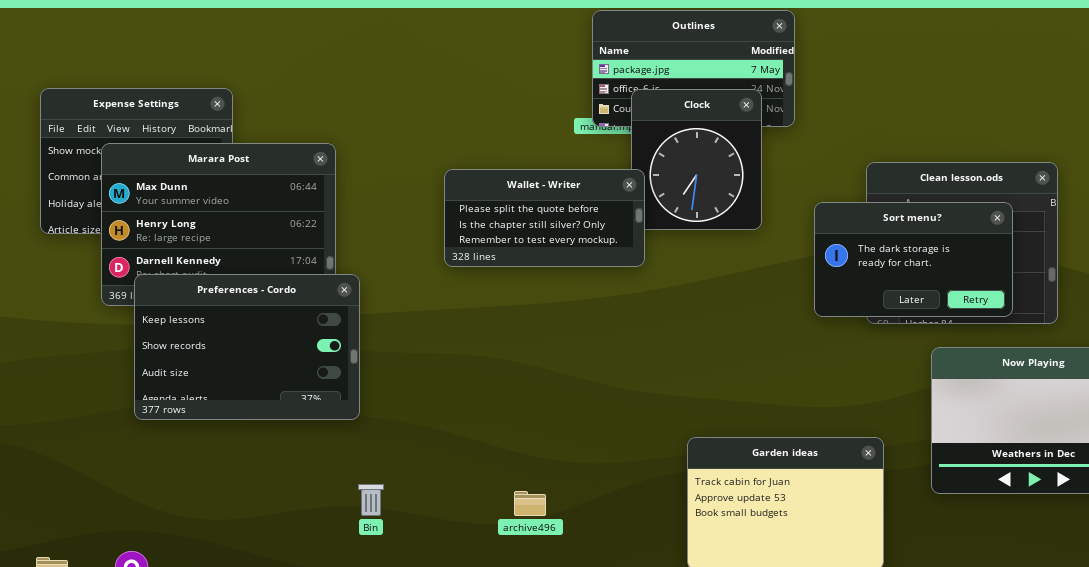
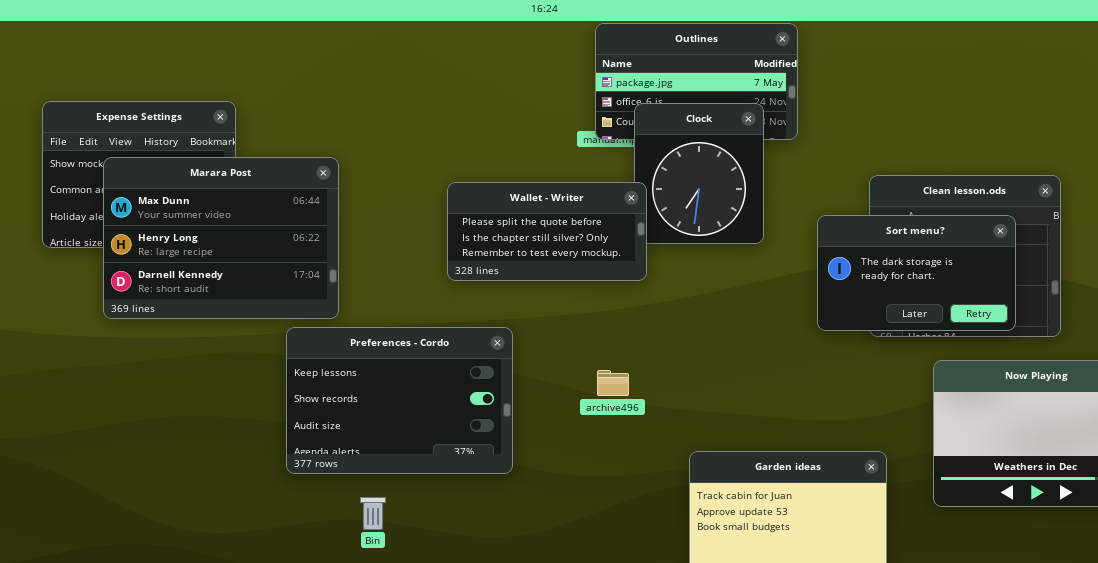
Preferences - Cordo: [134,274,360,420] -> [286,327,513,474], moved
archive496: [514,491,546,516] -> [597,370,629,396], moved

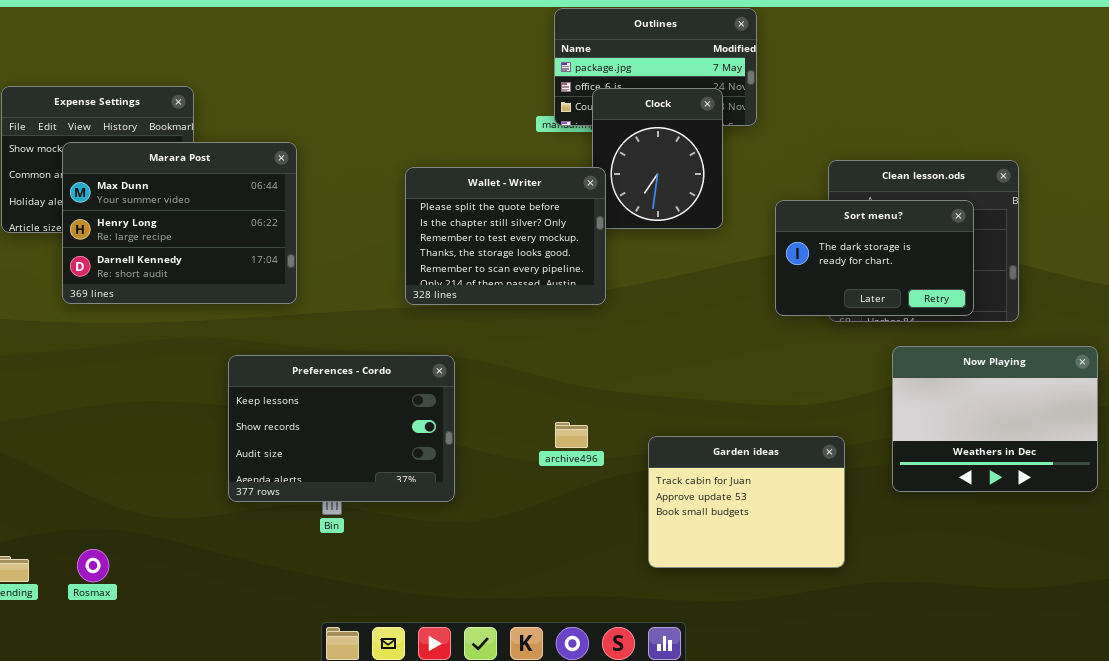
Wallet - Writer: [447,182,647,281] -> [405,167,606,305], resized
Preferences - Cordo: [286,327,513,474] -> [228,355,455,502], moved
archive496: [597,370,629,396] -> [555,422,588,448], moved

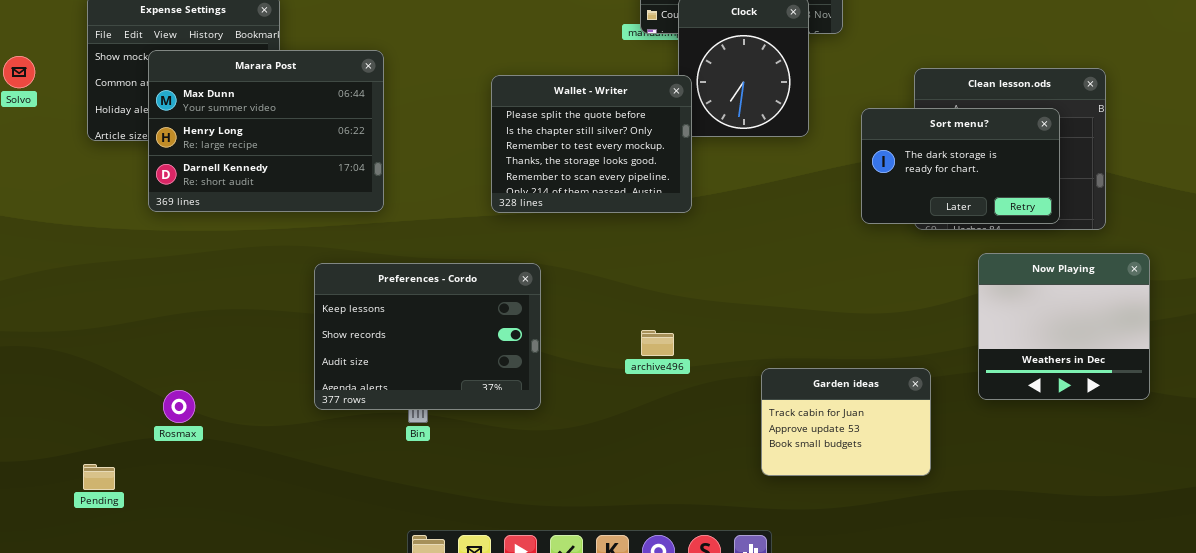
Now Playing: [892,346,1098,492] -> [978,253,1150,400], resized
Garden ideas: [648,436,845,568] -> [761,368,931,476], resized
Rosmax: [77,549,109,582] -> [163,390,195,423], moved

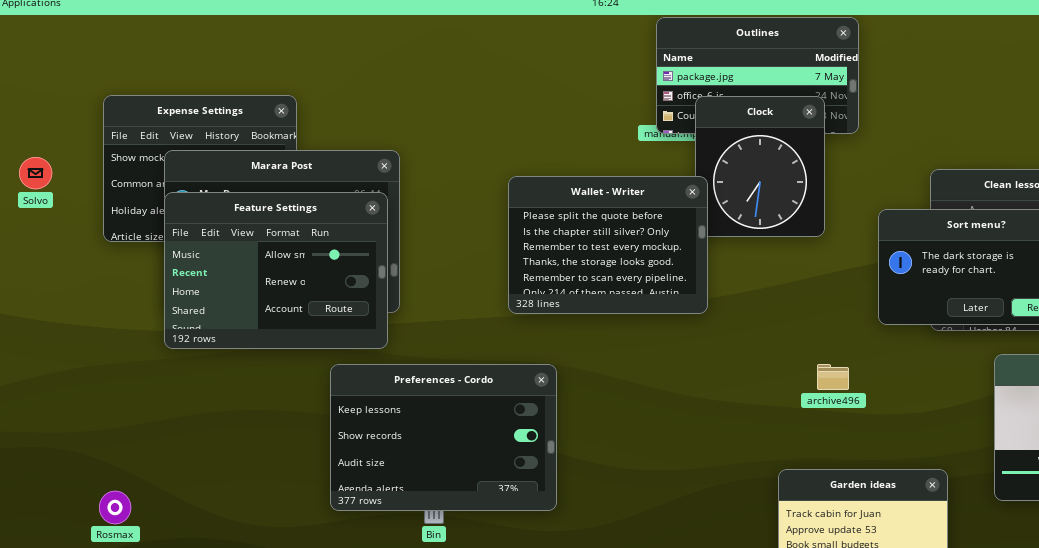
Feature Settings: none -> [164,192,388,349], opened
archive496: [641,330,674,356] -> [817,364,849,390], moved
Rosmax: [163,390,195,423] -> [99,491,131,524], moved

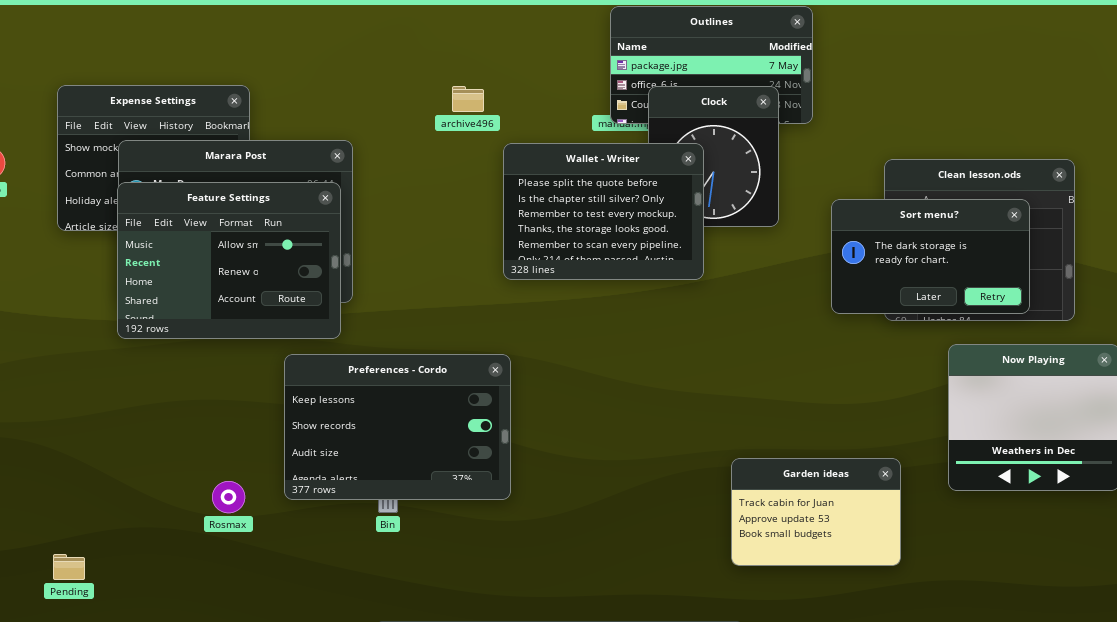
Wallet - Writer: [508,176,708,314] -> [503,143,704,280], moved
archive496: [817,364,849,390] -> [452,86,484,112], moved
Rosmax: [99,491,131,524] -> [212,481,245,513], moved

